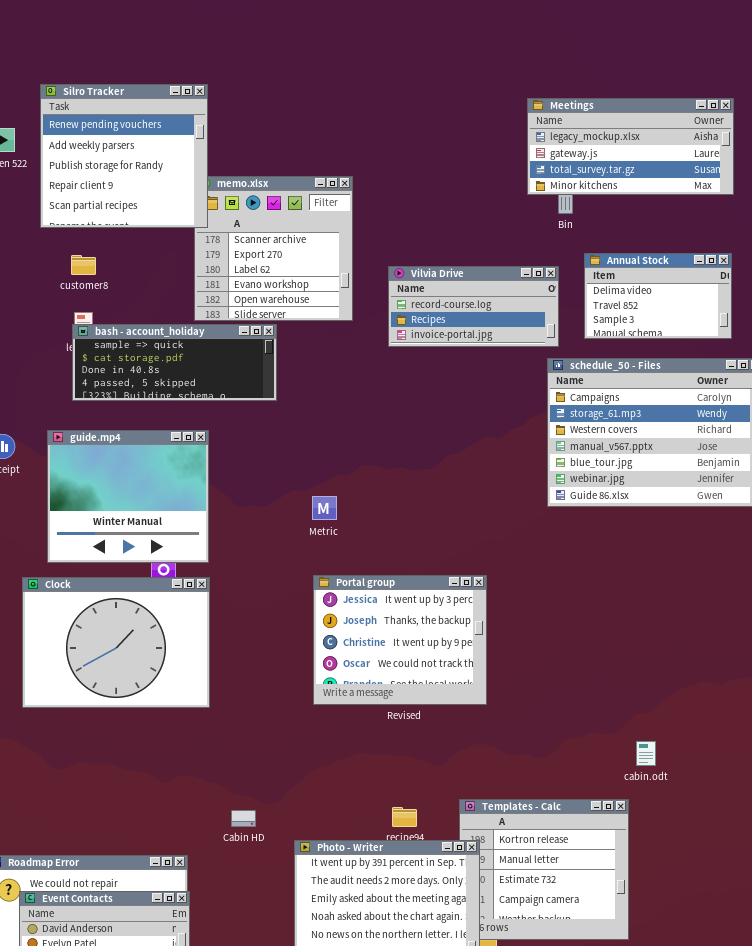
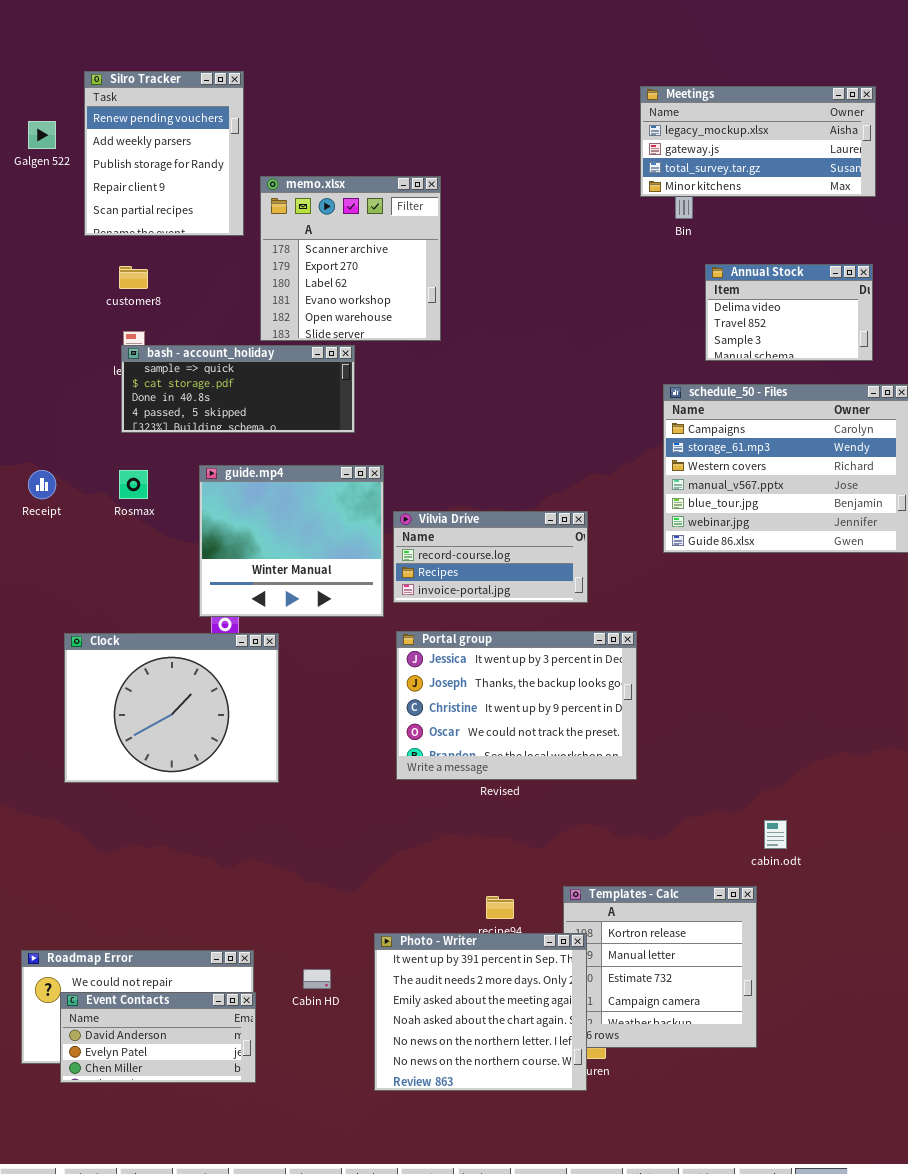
Silro Tracker: [40,84,208,228] -> [84,71,244,236], resized
Vilvia Drive: [388,266,559,347] -> [393,511,588,603], moved
guide.mp4: [47,430,209,563] -> [199,465,384,617], moved
Portal group: [313,575,487,705] -> [396,631,637,780], resized
Cabin HD: [231,810,256,827] -> [303,969,331,989], moved

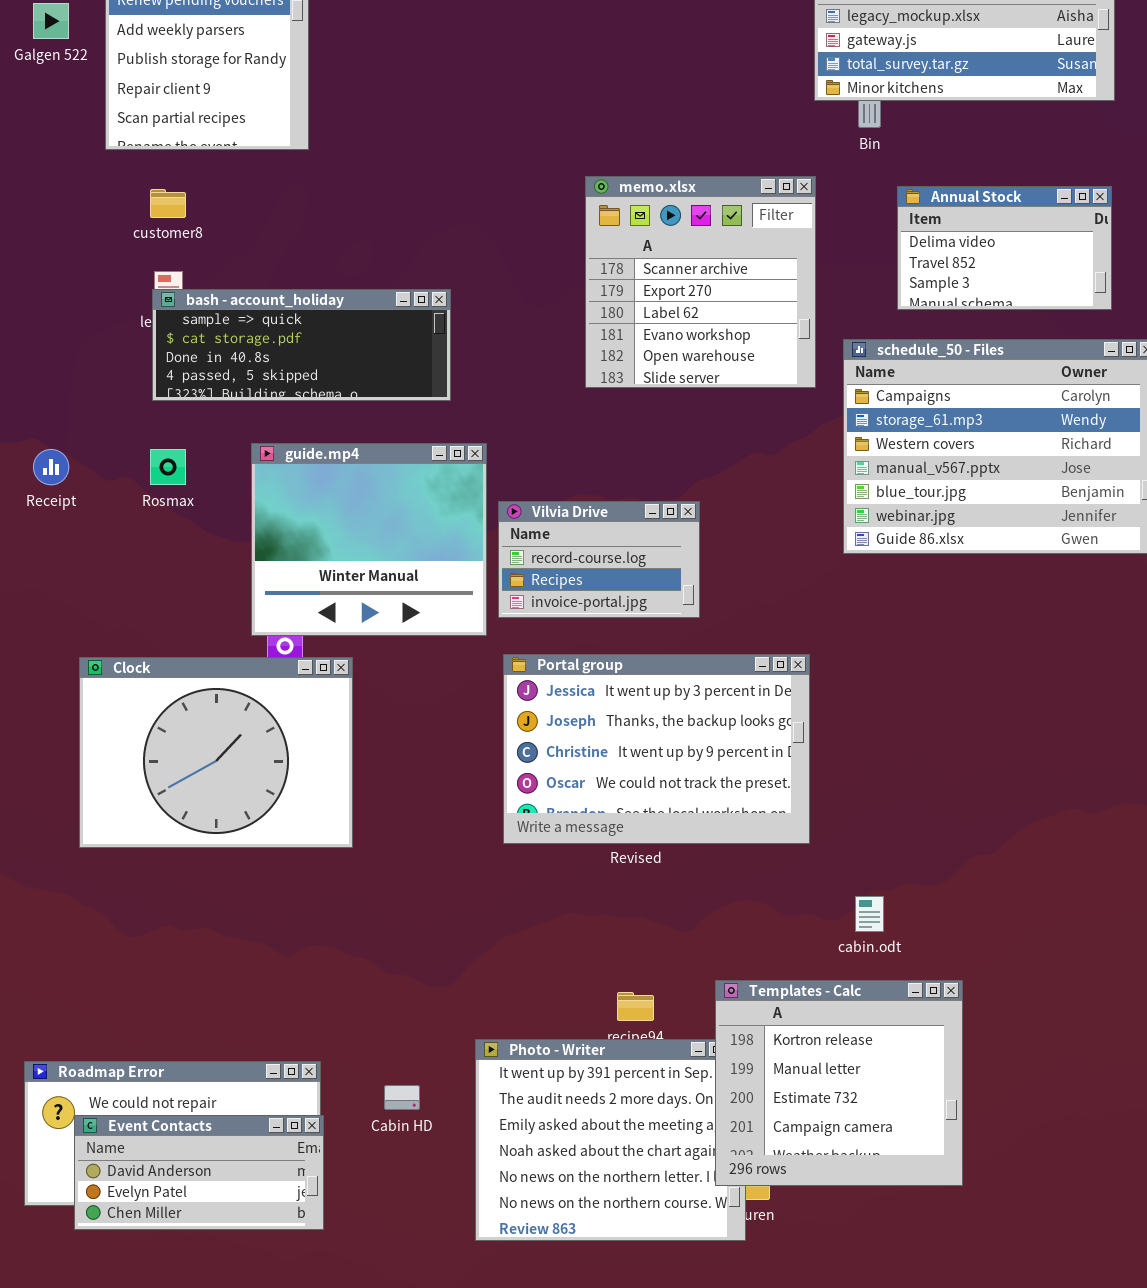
memo.xlsx: [260,176,441,341] -> [585,176,816,388], moved
Vilvia Drive: [393,511,588,603] -> [498,501,700,618], resized
cabin.odt: [764,820,787,849] -> [855,896,884,932], moved
Templates - Calc: [563,886,757,1048] -> [715,980,963,1186], raised

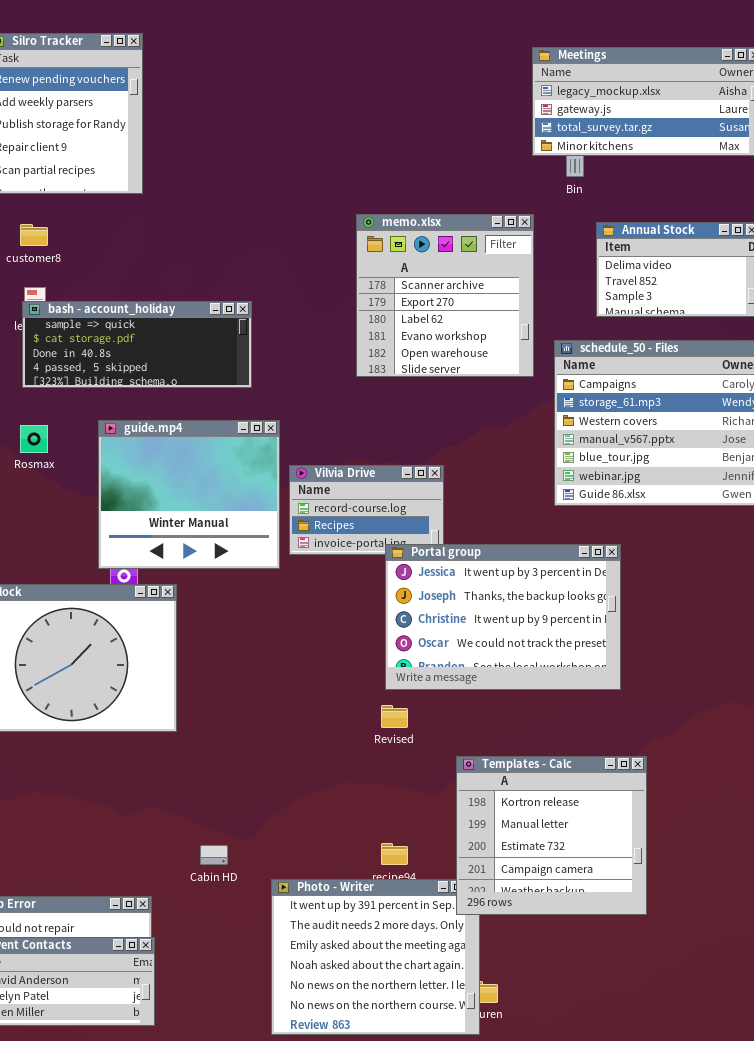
Portal group: [503,654,810,844] -> [385,544,621,690], moved
Templates - Calc: [715,980,963,1186] -> [456,756,647,915], moved
Cabin HD: [384,1085,420,1110] -> [200,845,228,865], moved

